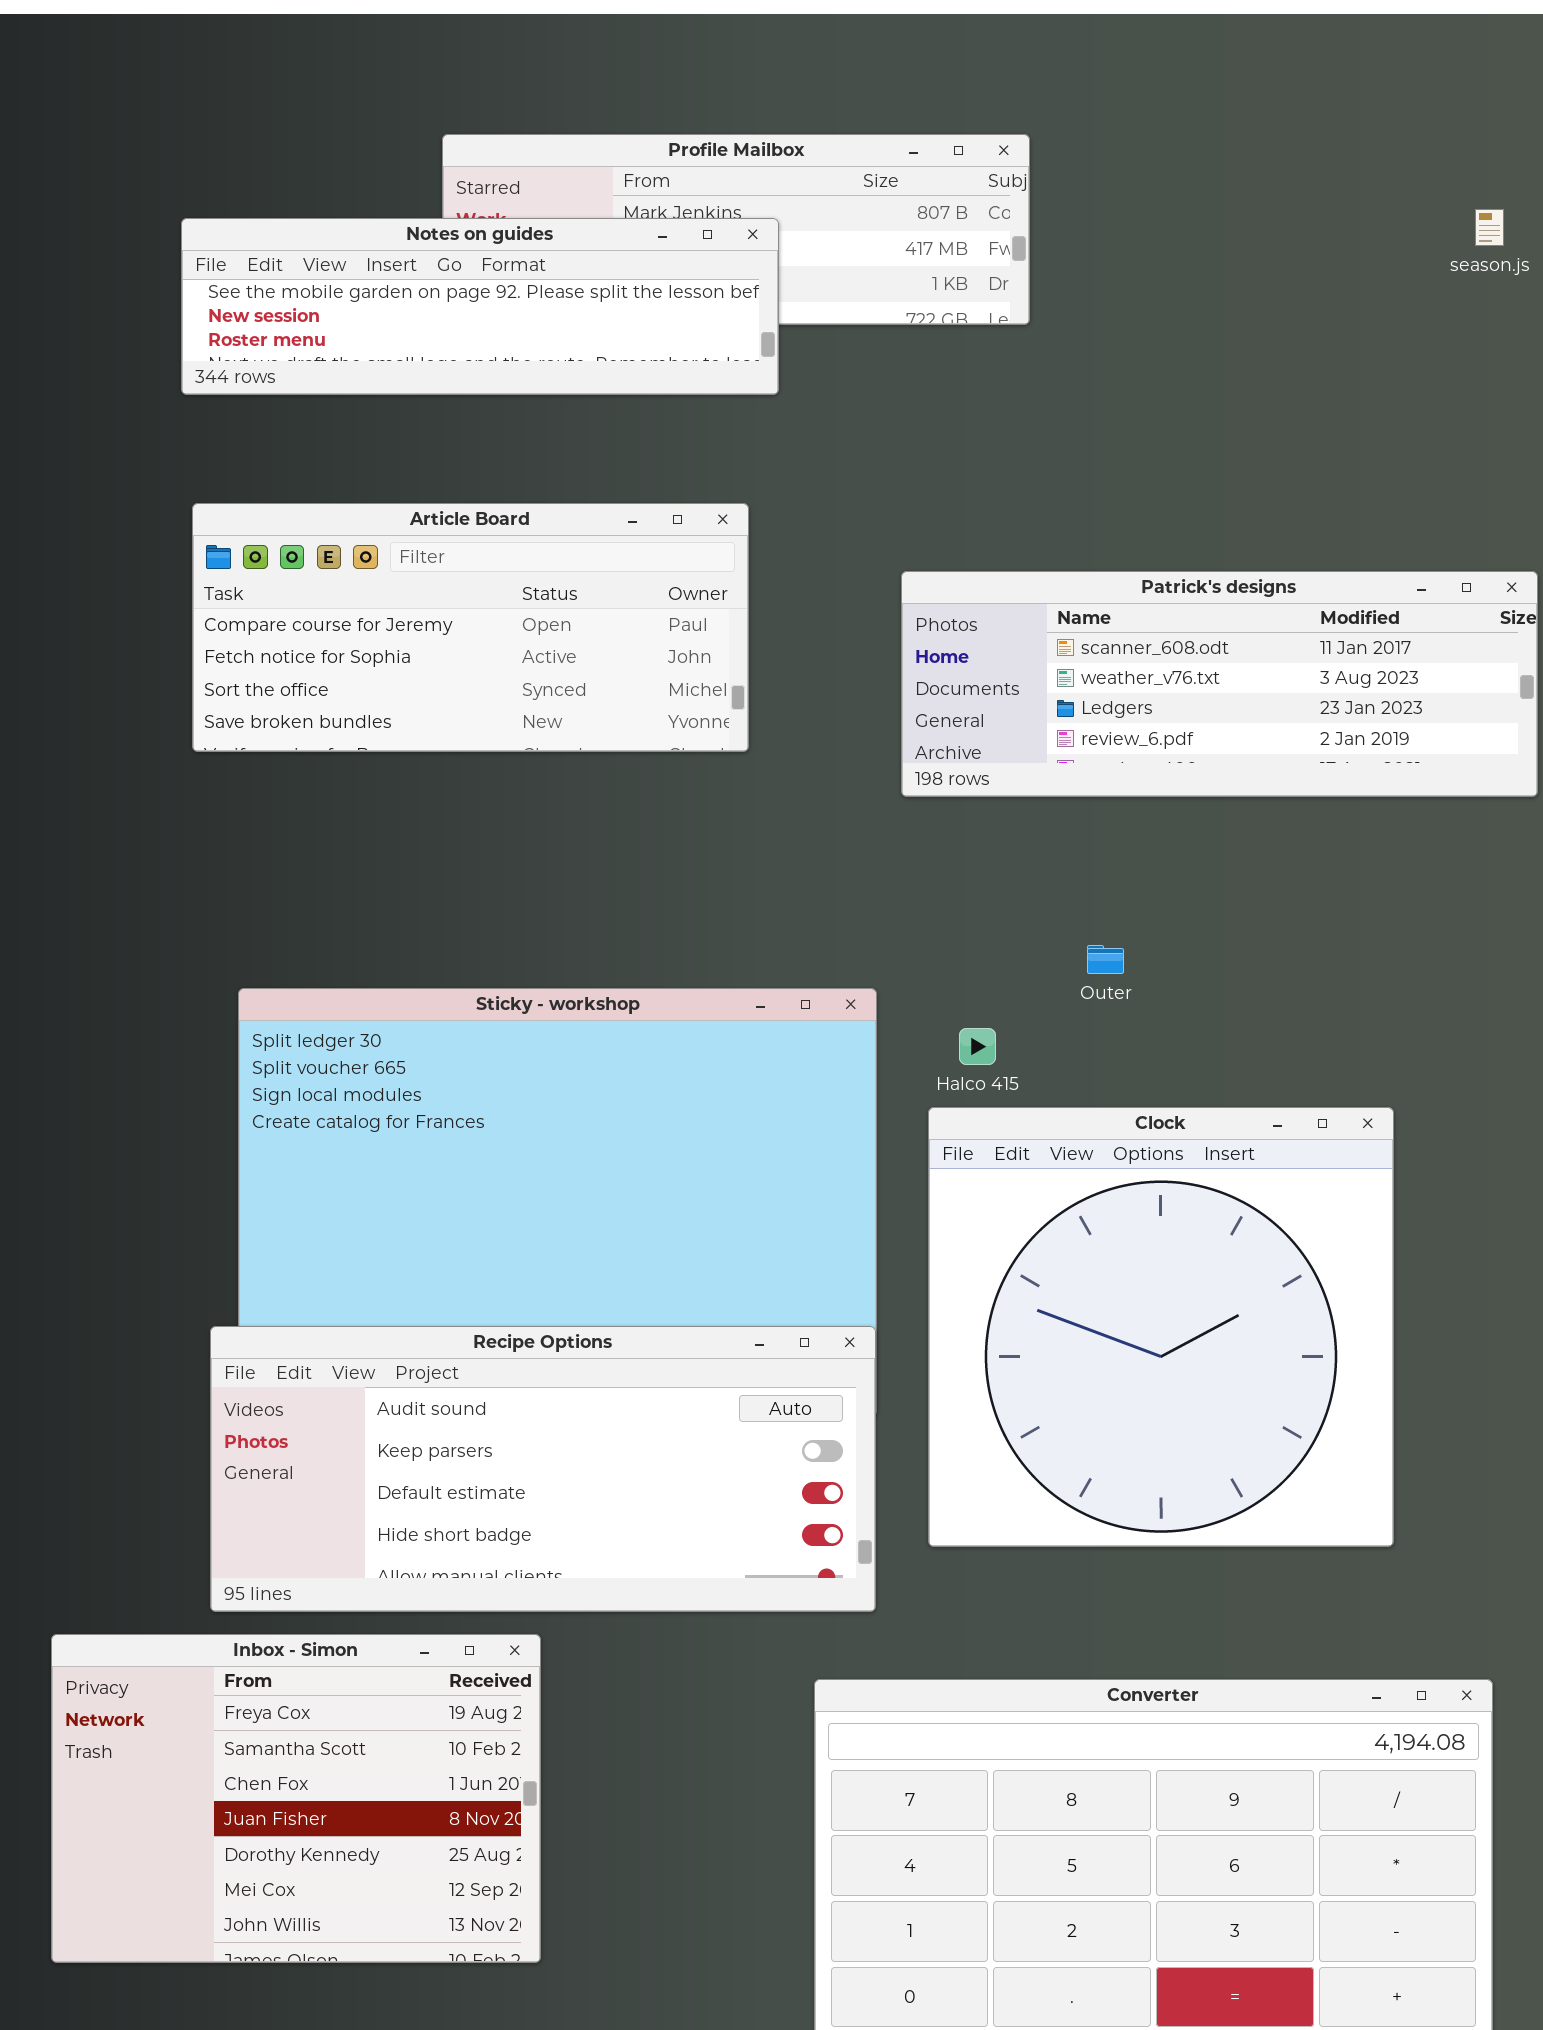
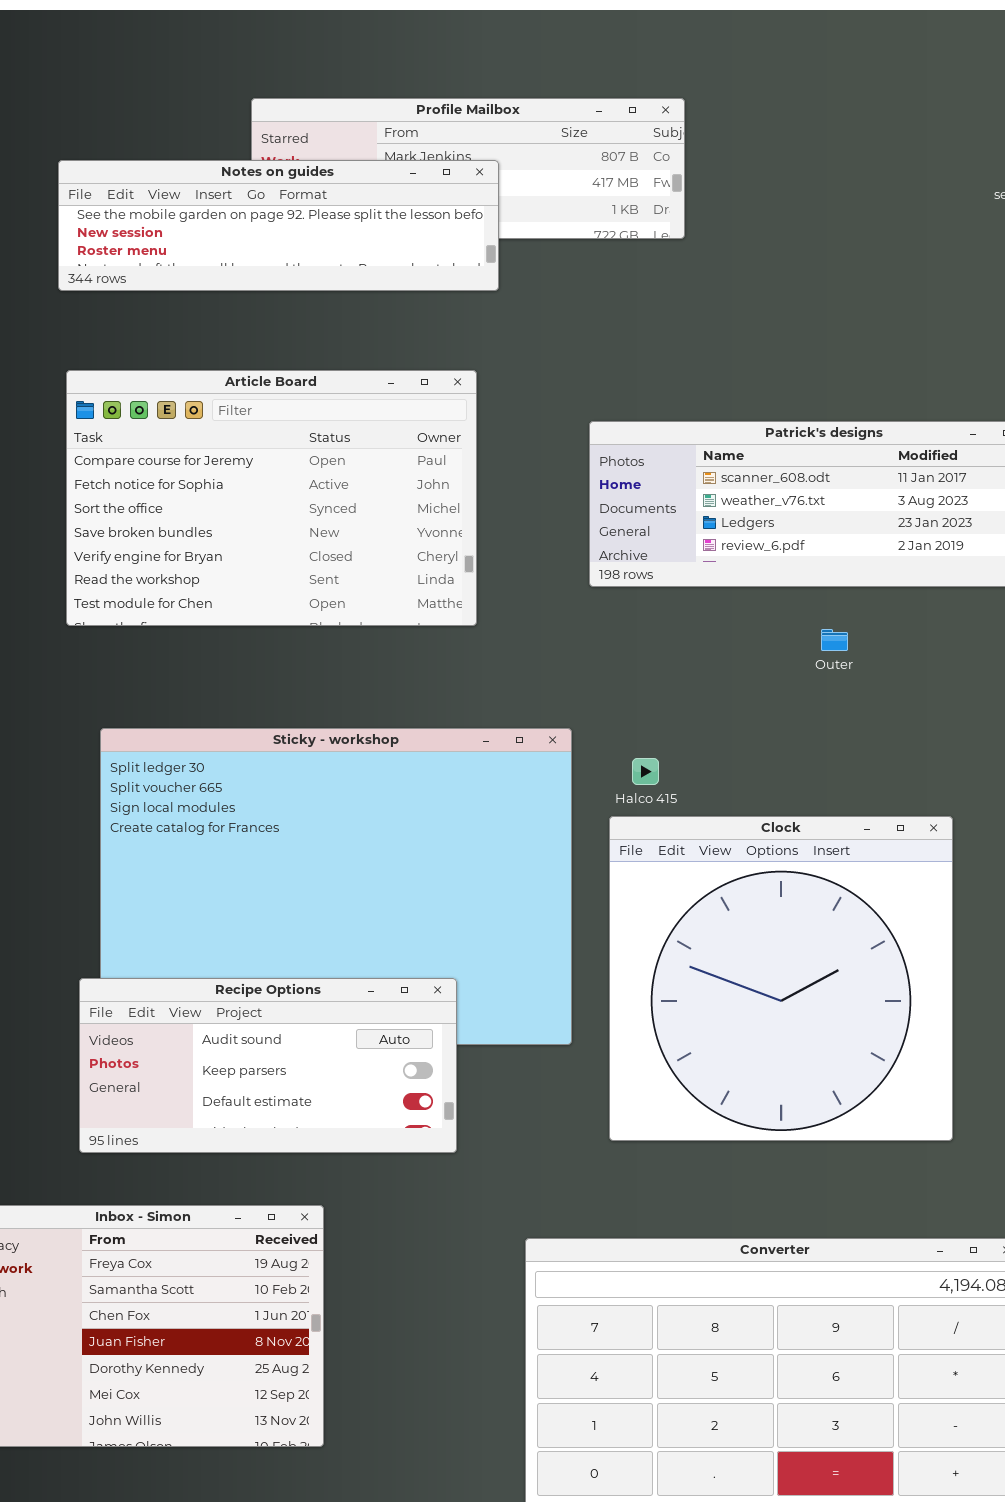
Article Board: [192,503,749,752] -> [66,370,477,626], resized
Outer: [1087,945,1124,974] -> [821,629,848,651], moved
Recipe Options: [210,1326,876,1612] -> [79,978,457,1153], resized

